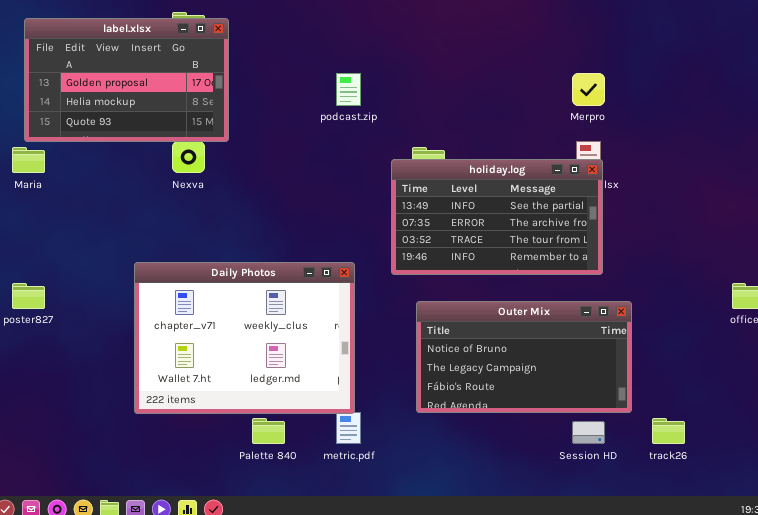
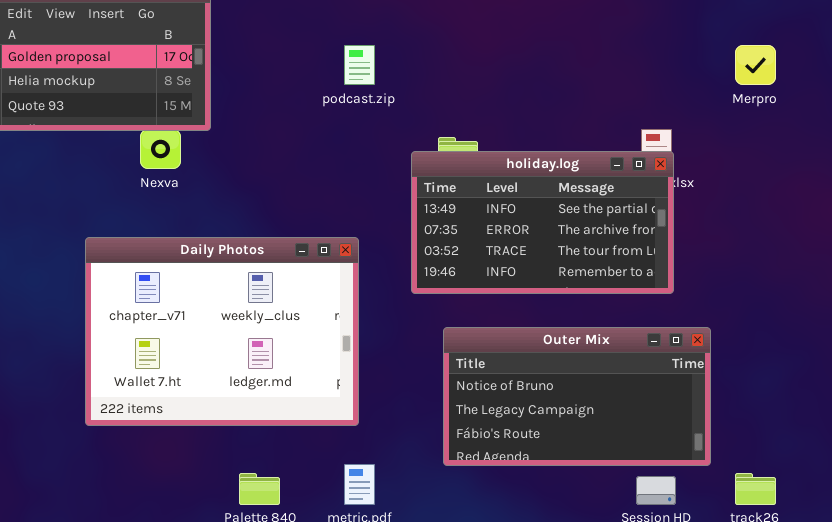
Merpro: [572,73,605,106] -> [735,45,776,85], moved
Daily Photos: [134,262,355,414] -> [85,237,359,426], moved

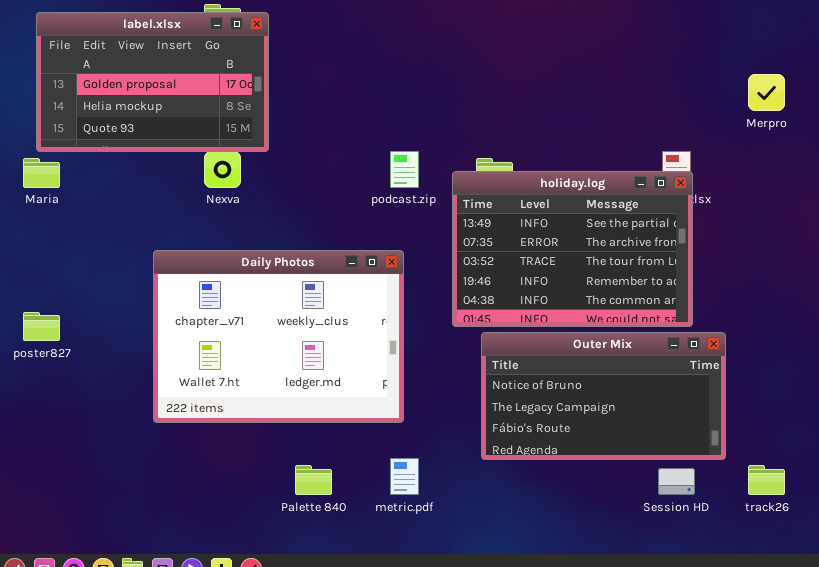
podcast.zip: [344,45,375,85] -> [390,151,419,188], moved
holiday.log: [411,151,674,294] -> [452,171,693,327], resized

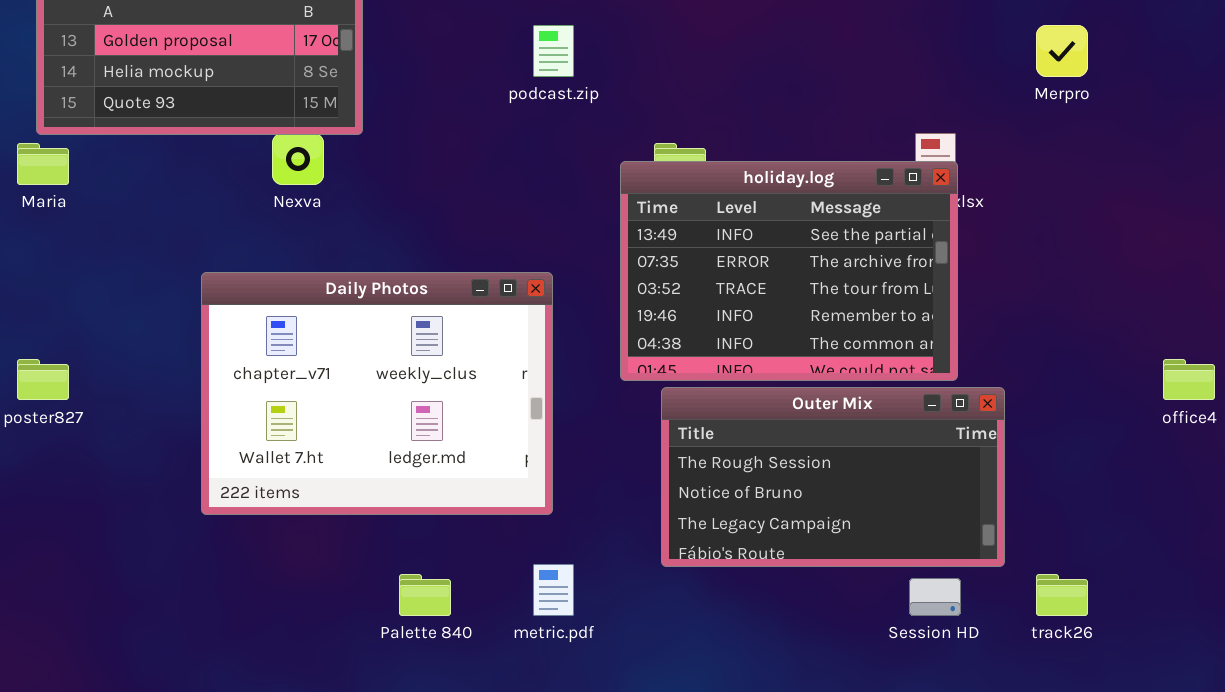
podcast.zip: [390,151,419,188] -> [533,25,574,77], moved
Outer Mix: [481,332,726,460] -> [661,387,1005,567], scrolled up 1 row

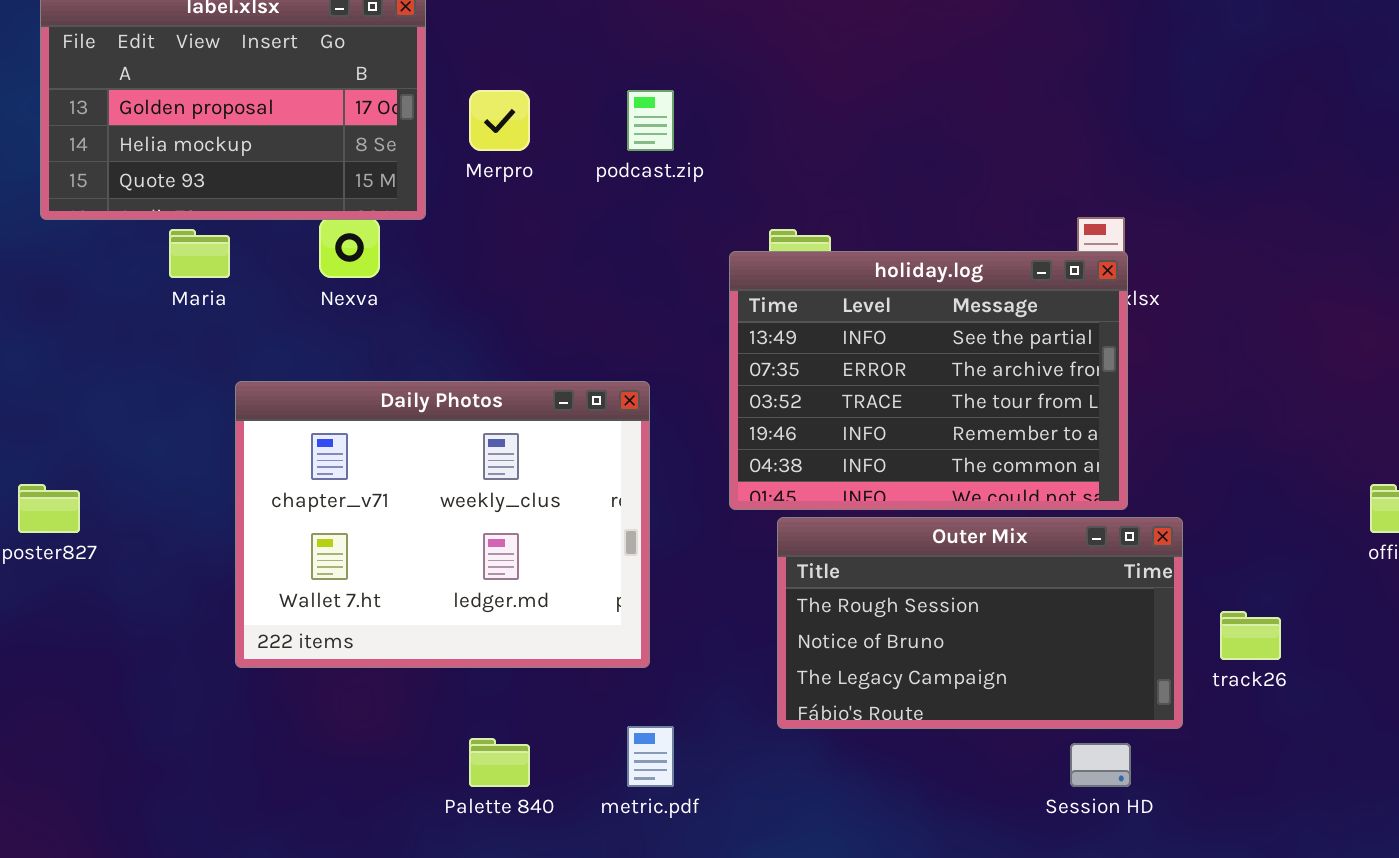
Merpro: [1036,25,1088,77] -> [469,90,530,151], moved
Maria: [17,143,69,185] -> [169,229,230,278], moved
track26: [1036,574,1088,616] -> [1220,611,1281,660], moved

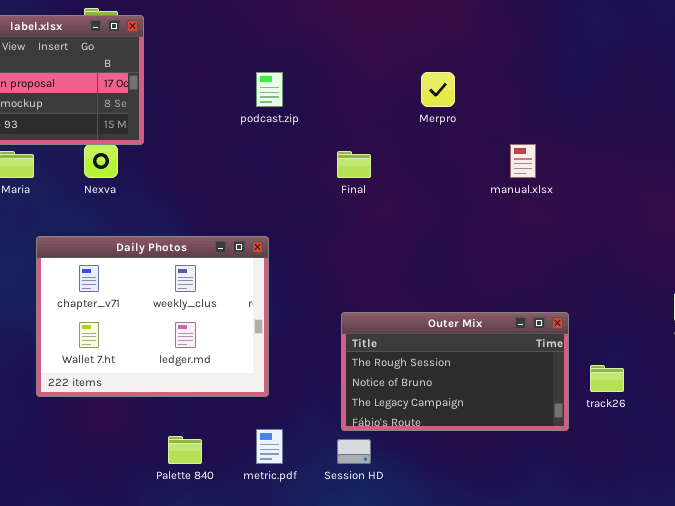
Merpro: [469,90,530,151] -> [421,72,455,107], moved
holiday.log: [729,251,1128,510] -> none, closed
Session HD: [1070,743,1131,787] -> [337,439,371,464], moved

